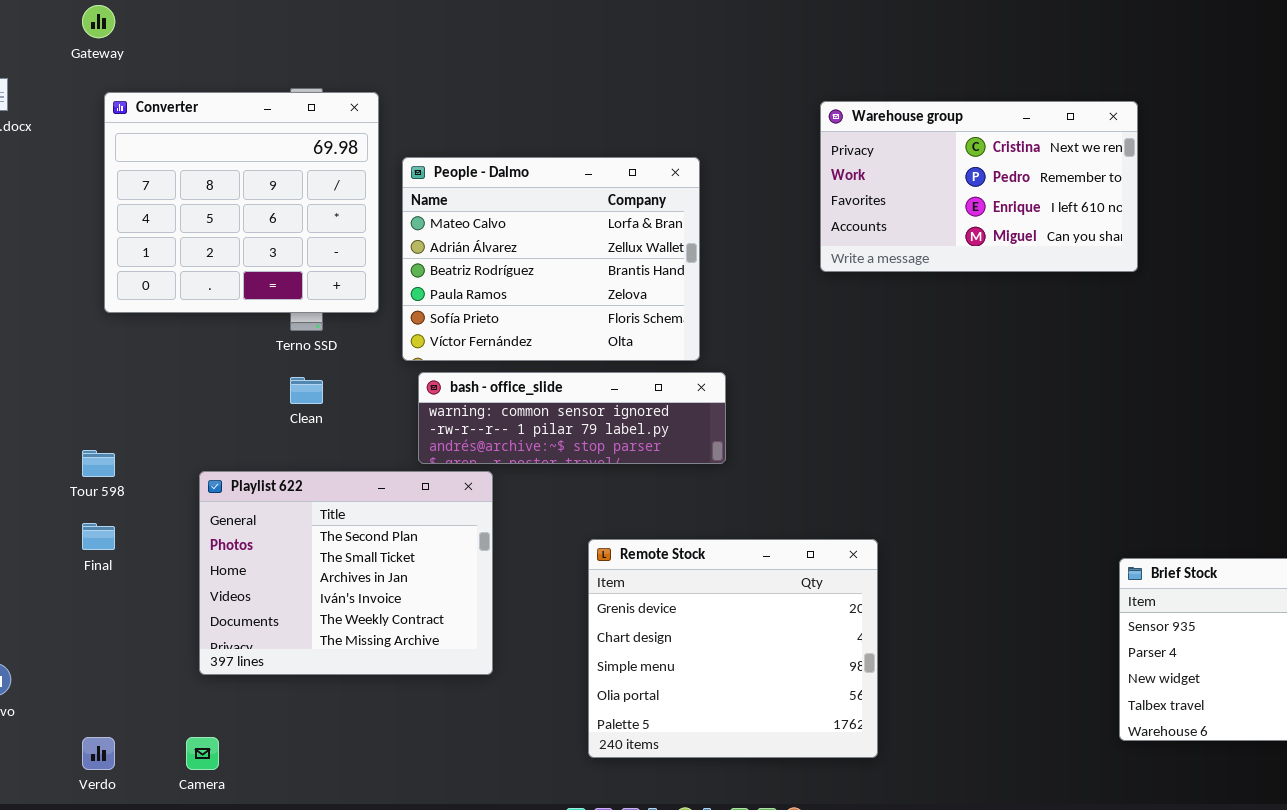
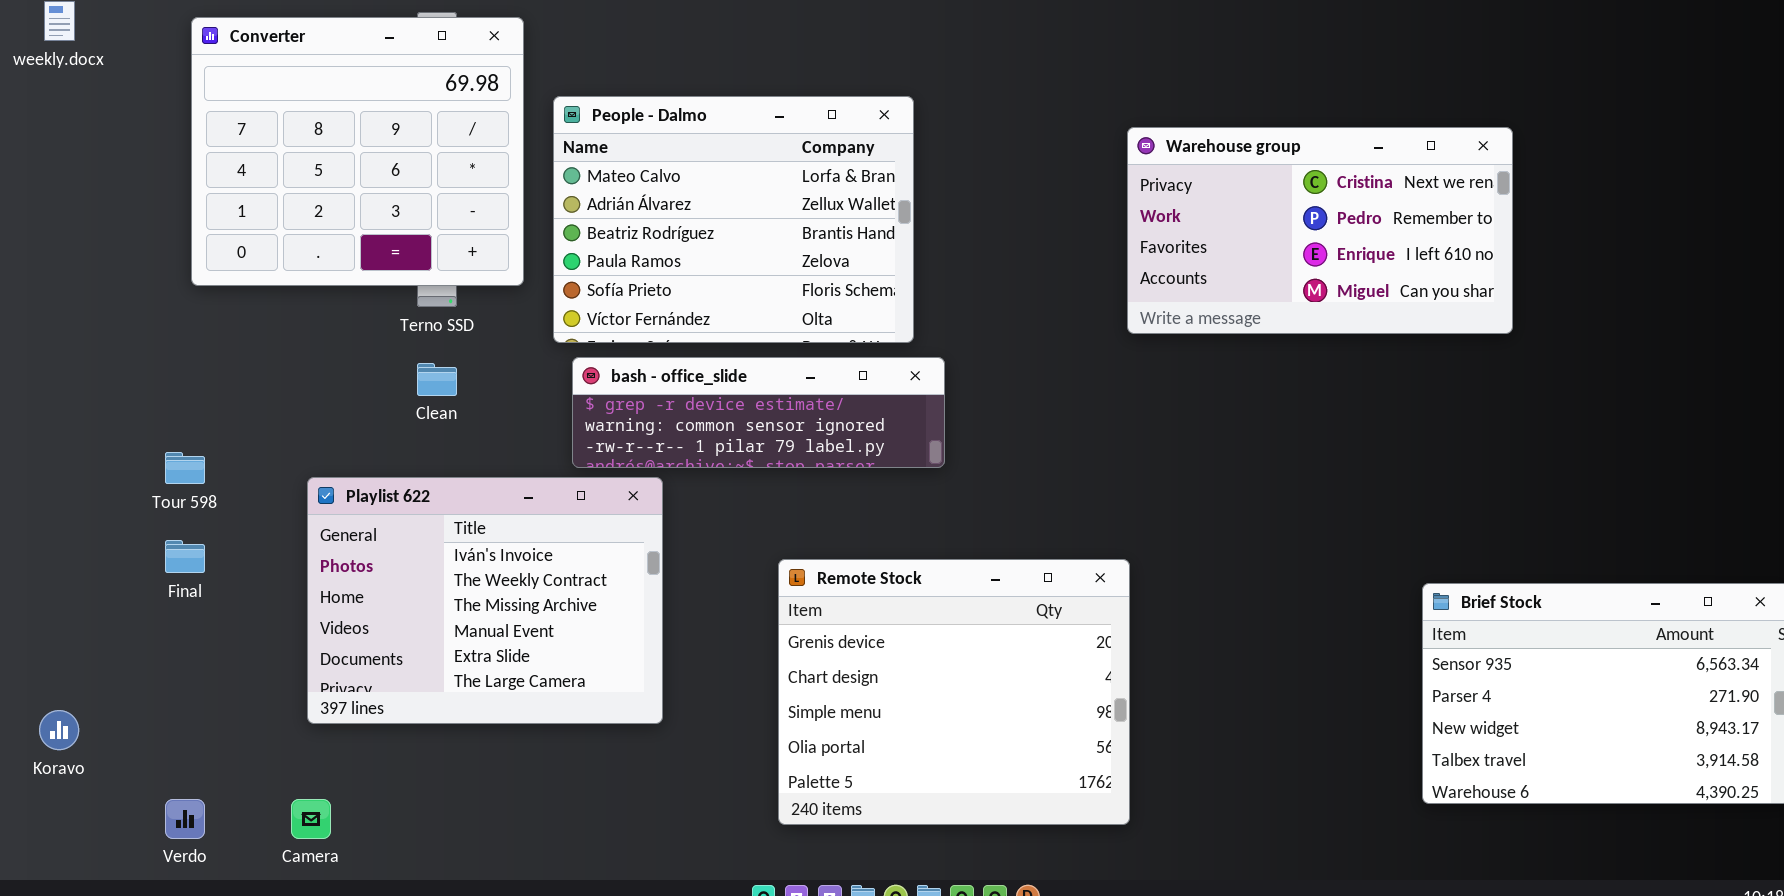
Warehouse group: [820,101,1138,272] -> [1127,127,1513,334], moved
bash - office_slide: [418,372,726,464] -> [572,357,945,468], scrolled up 1 row
Playlist 622: [199,471,493,675] -> [307,477,663,724], scrolled down 3 rows

